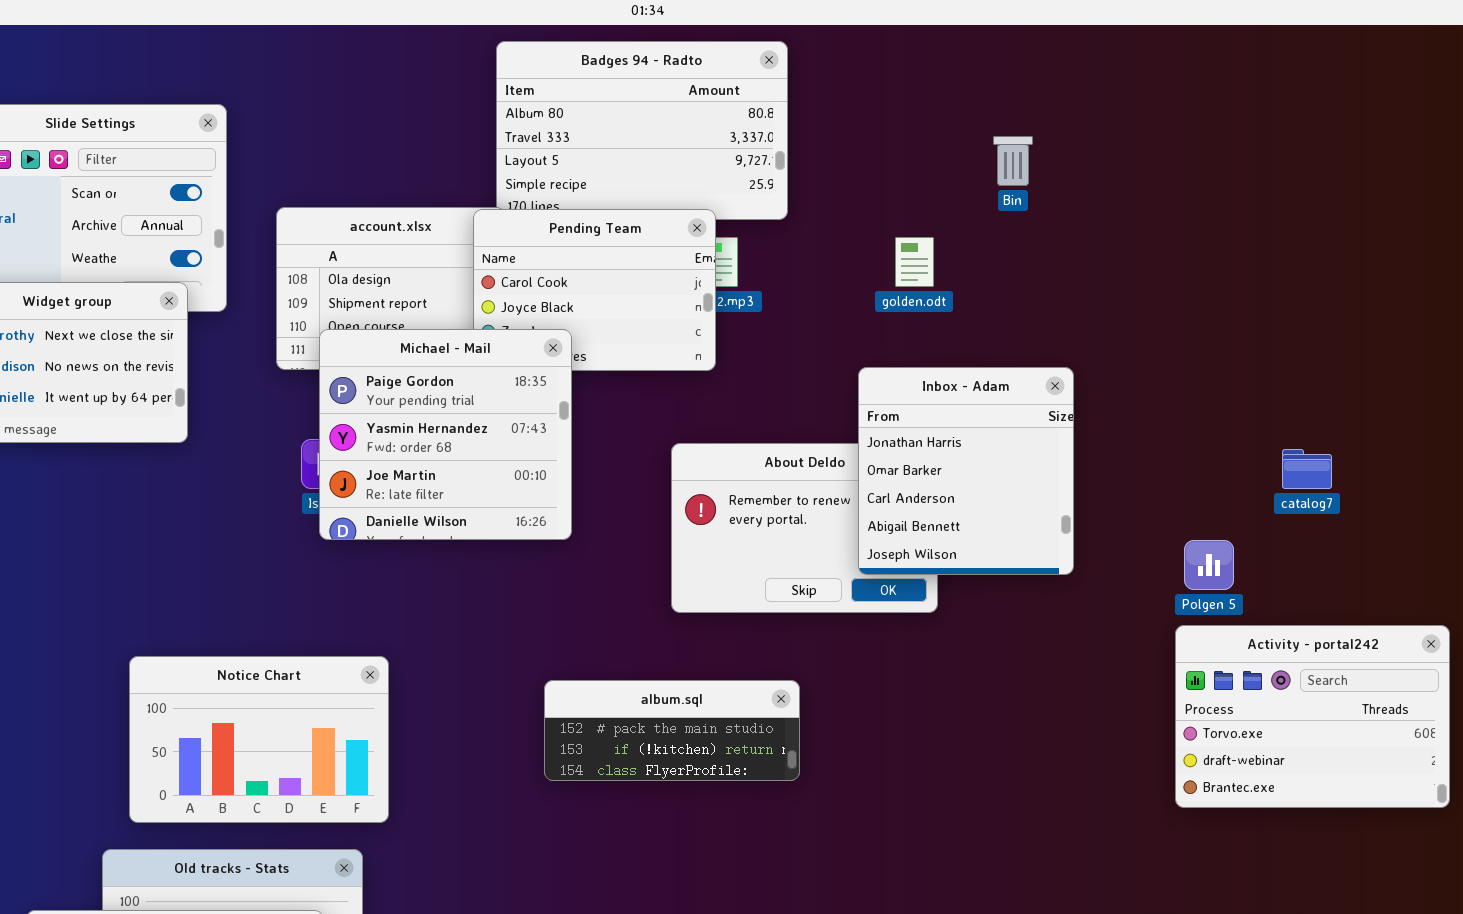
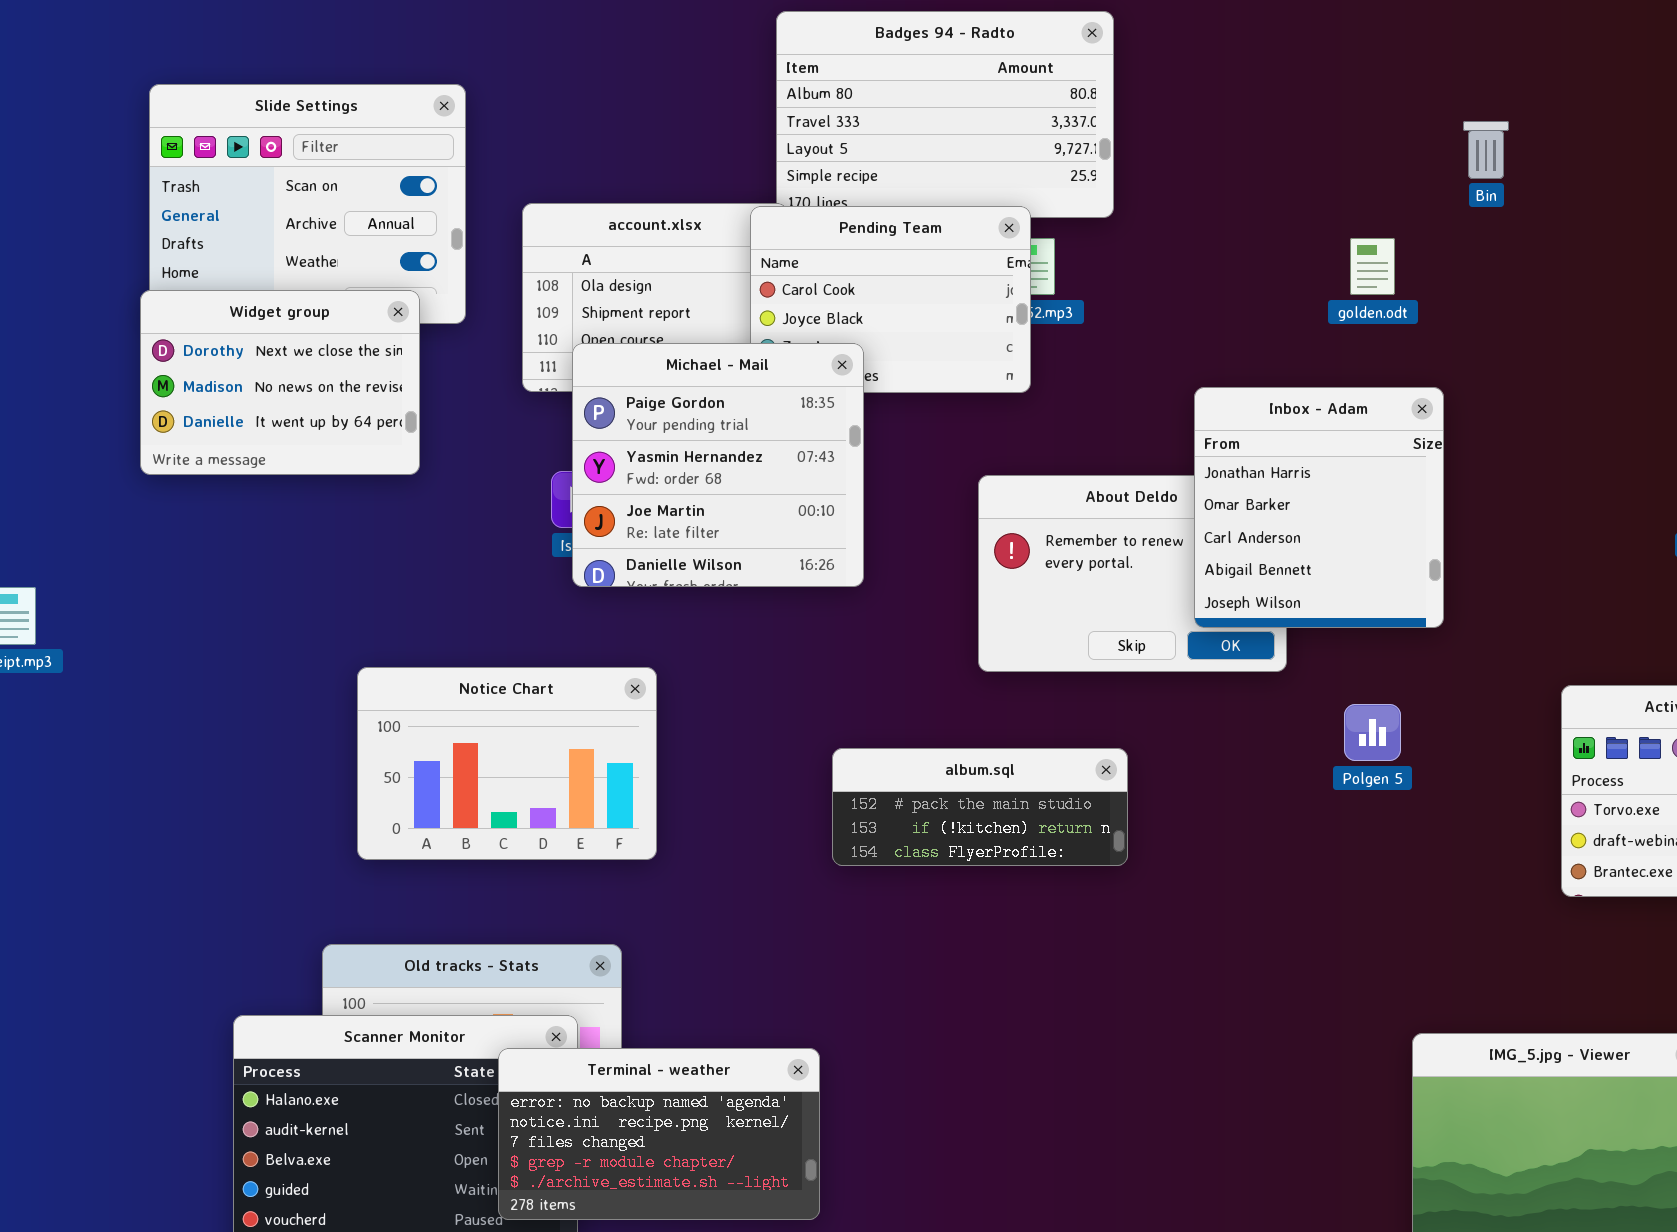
Bin: [993,136,1033,186] -> [1463,121,1509,179], moved
golden.odt: [895,237,934,287] -> [1350,238,1395,295], moved
Polgen 5: [1184,540,1234,590] -> [1344,704,1401,761], moved
Notice Chart: [129,656,389,823] -> [357,667,657,860], moved

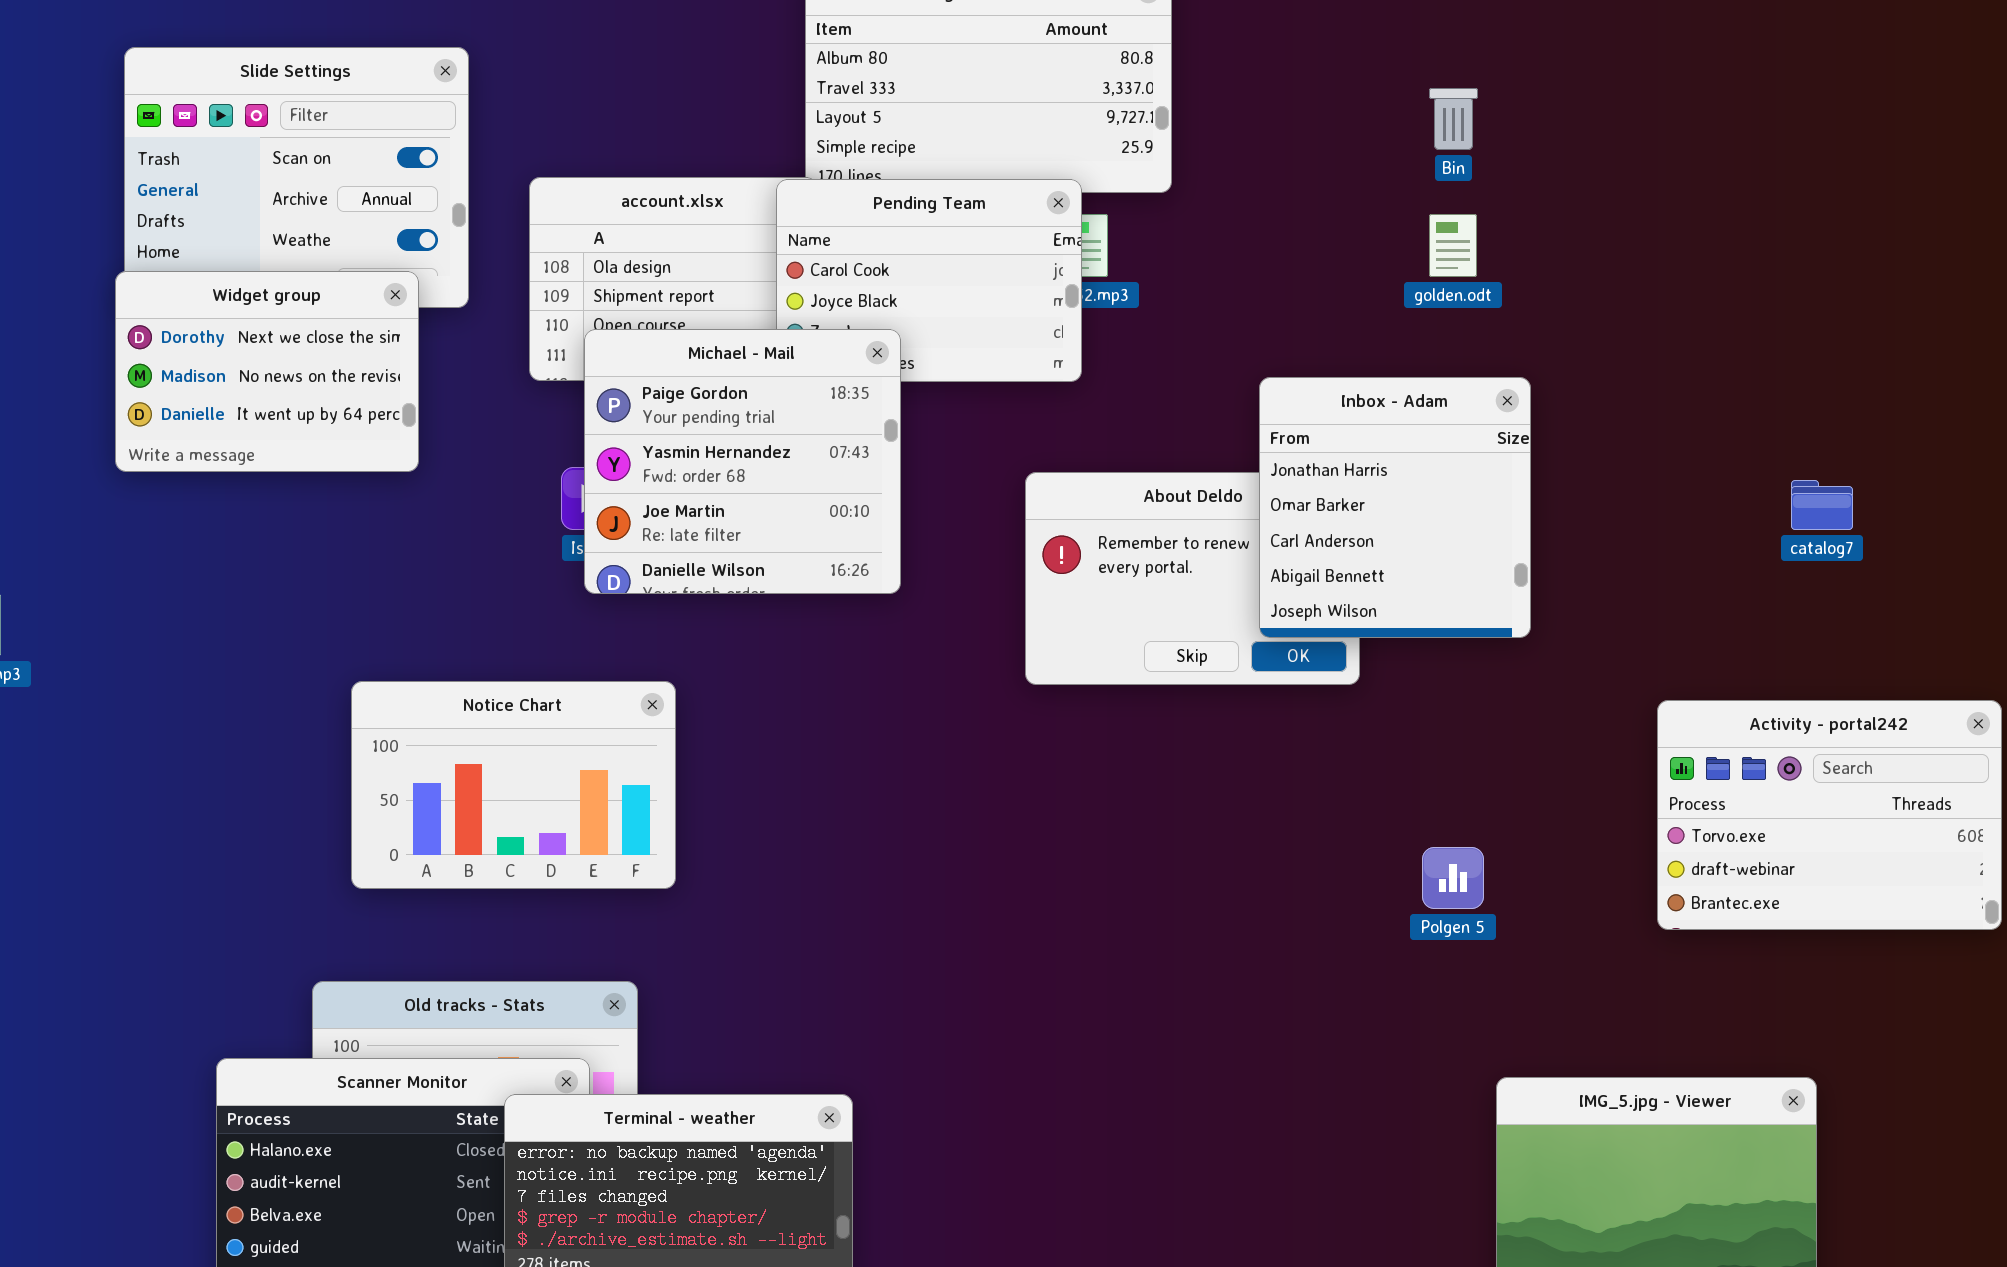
Bin: [1463,121,1509,179] -> [1429,88,1478,150], moved
Polgen 5: [1344,704,1401,761] -> [1422,847,1484,909], moved
album.sql: [832,748,1128,866] -> none, closed

